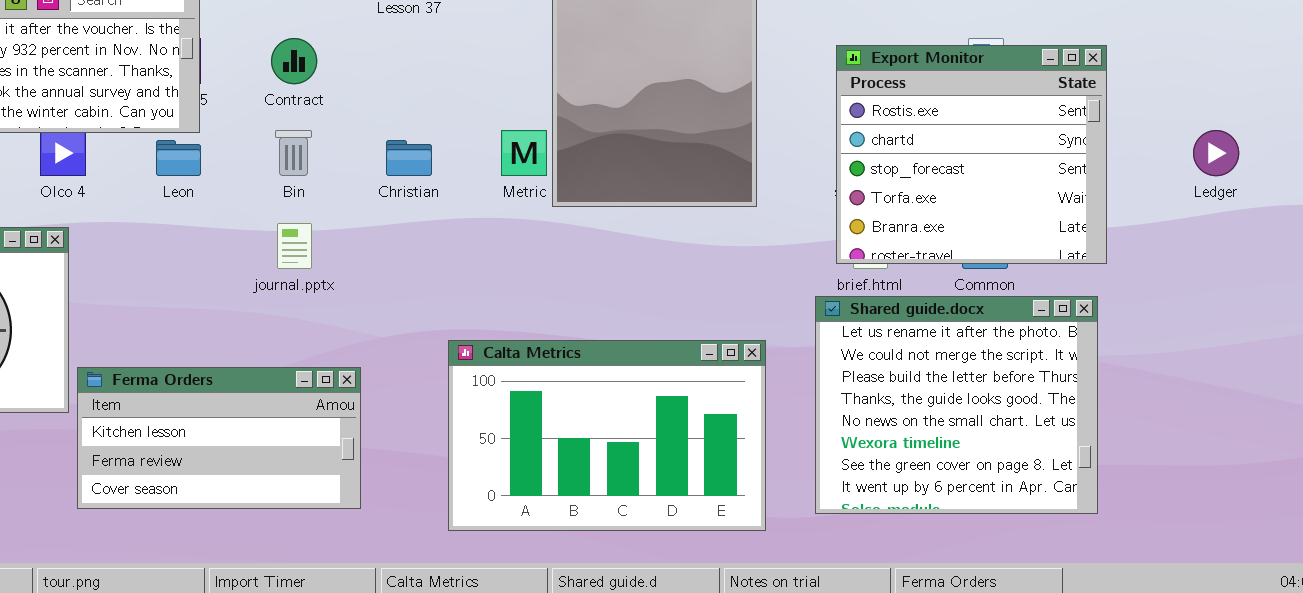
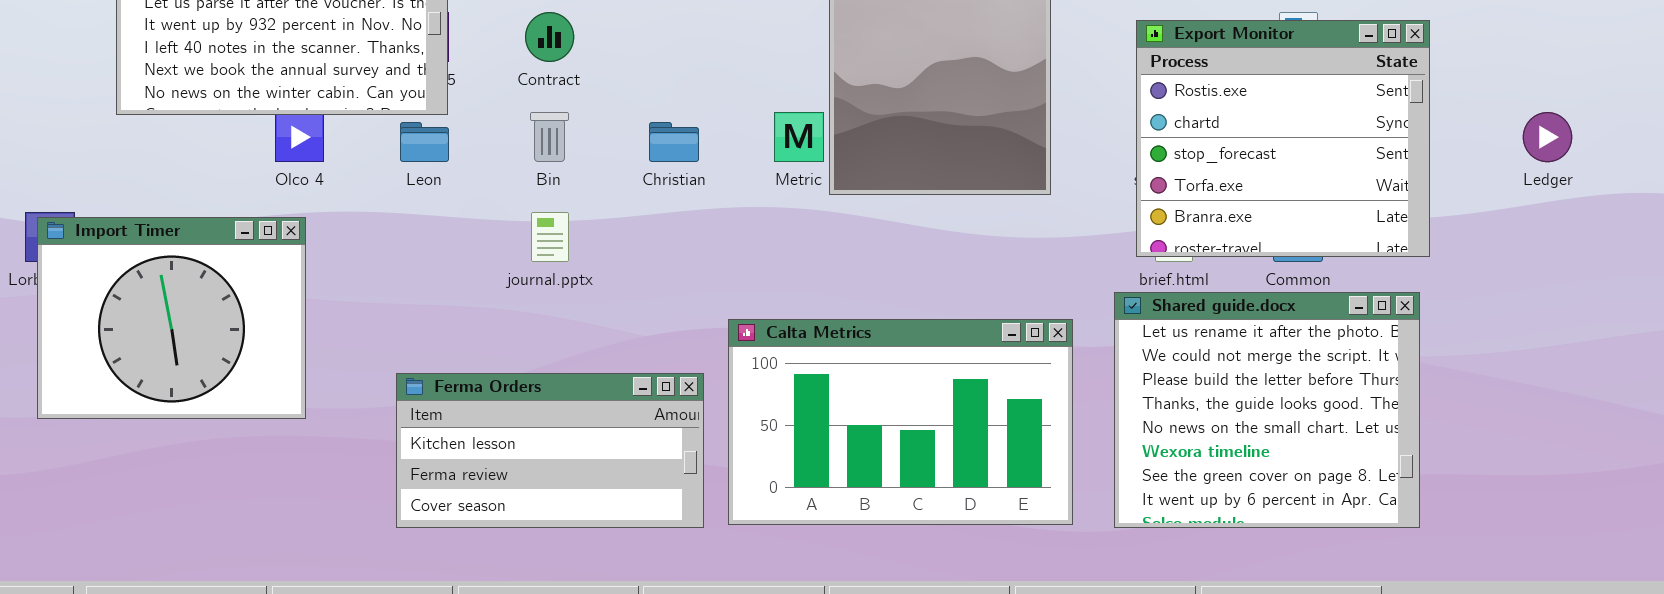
Calta Metrics: [448,340,766,531] -> [728,319,1073,525], moved
Ferma Orders: [77,367,361,509] -> [396,373,704,528], moved

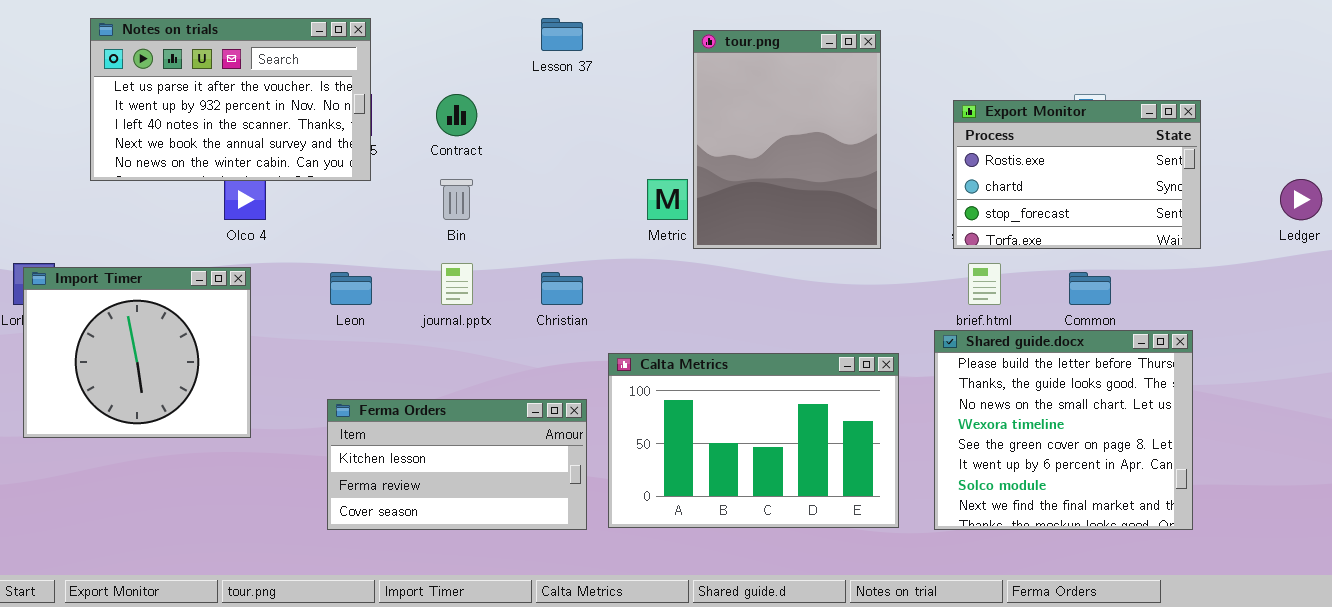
Export Monitor: [1136,20,1430,257] -> [953,100,1201,249], resized
Leon: [400,122,449,162] -> [330,272,372,305], moved
Christian: [649,122,699,162] -> [541,272,583,305], moved
Shared guide.docx: [1114,292,1420,528] -> [934,330,1193,530], scrolled down 2 rows

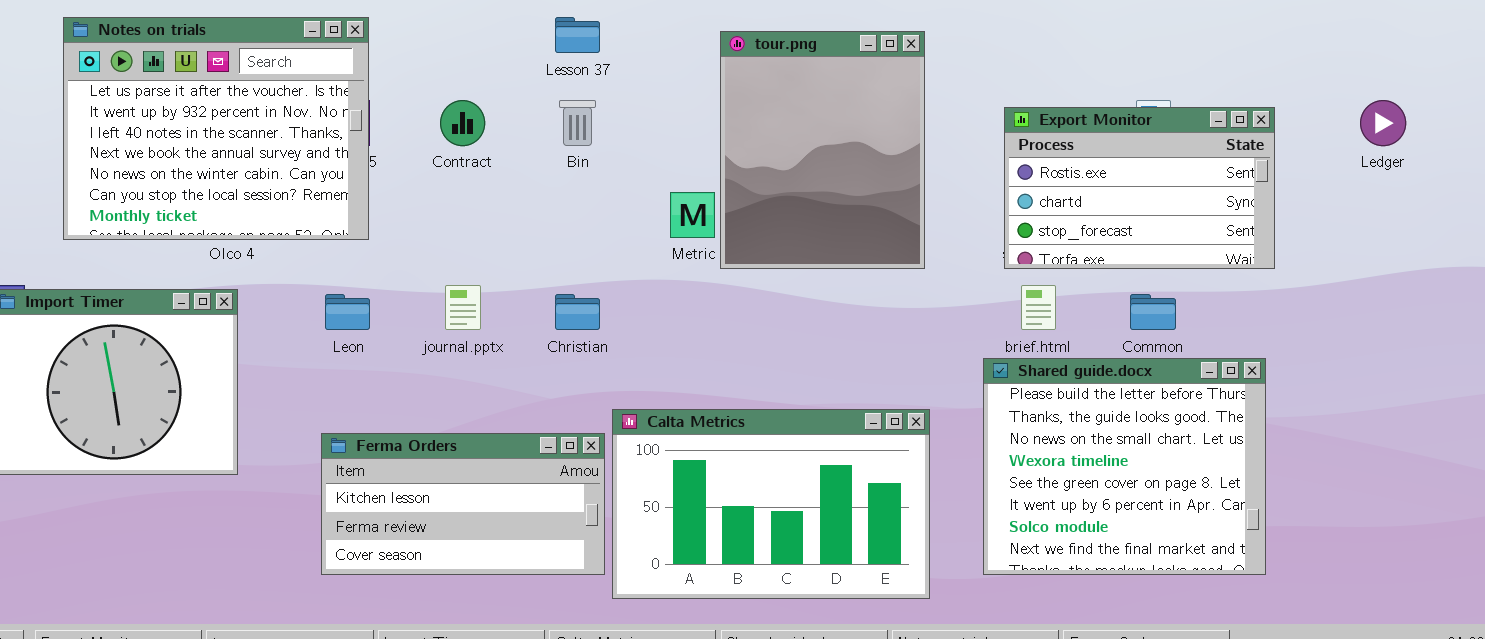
Notes on trials: [90,18,371,181] -> [63,17,369,240], resized
Bin: [440,179,473,220] -> [559,100,596,146], moved
Ledger: [1280,179,1322,220] -> [1360,100,1406,146], moved
Calta Metrics: [608,353,899,528] -> [612,409,930,599], moved

